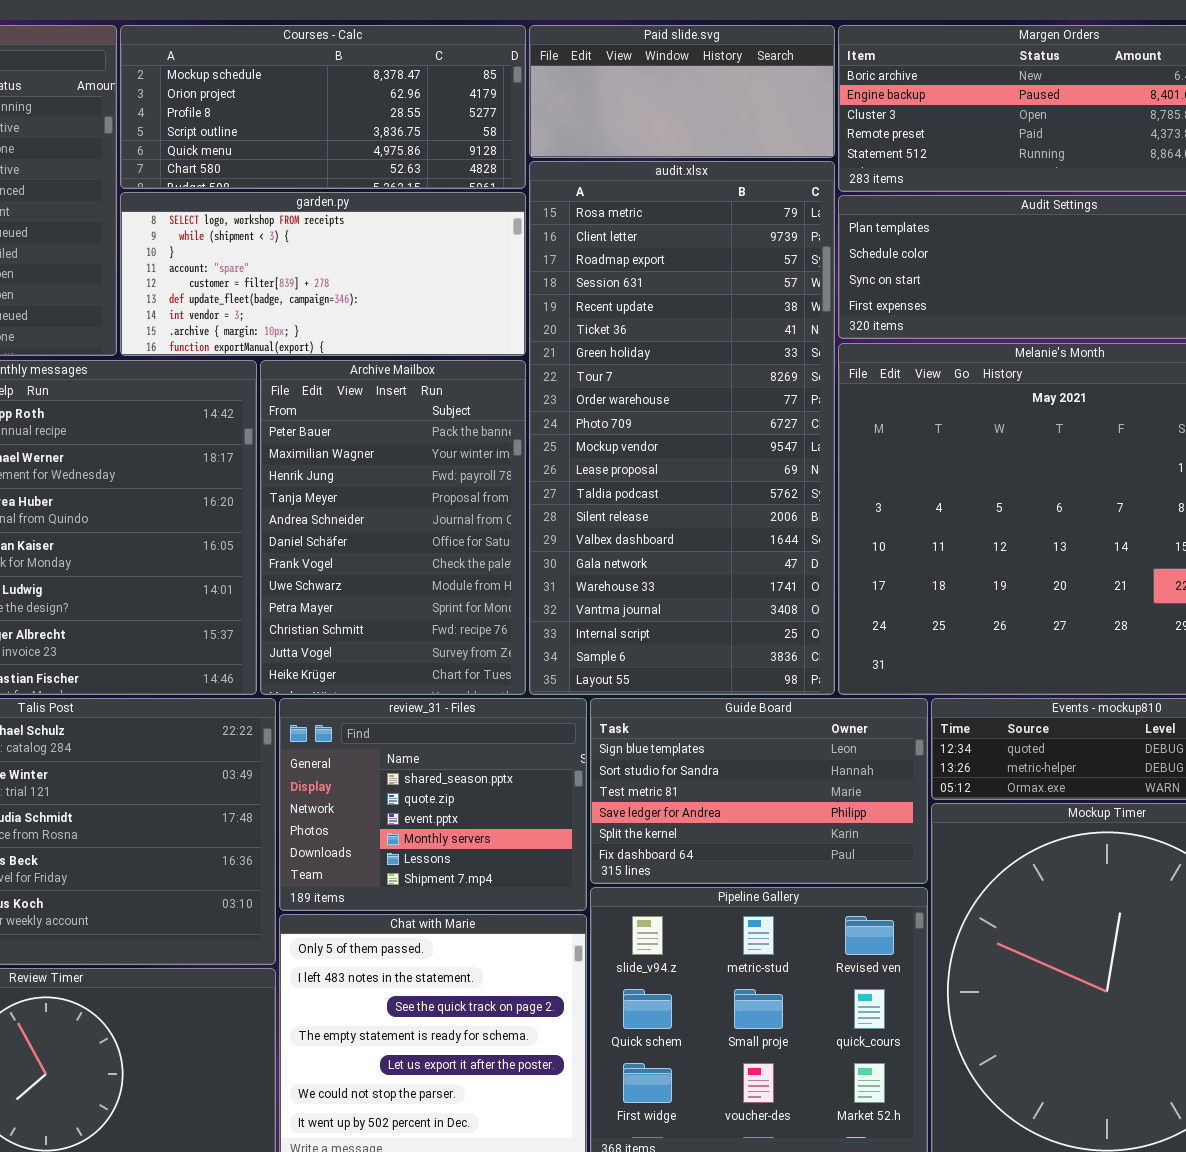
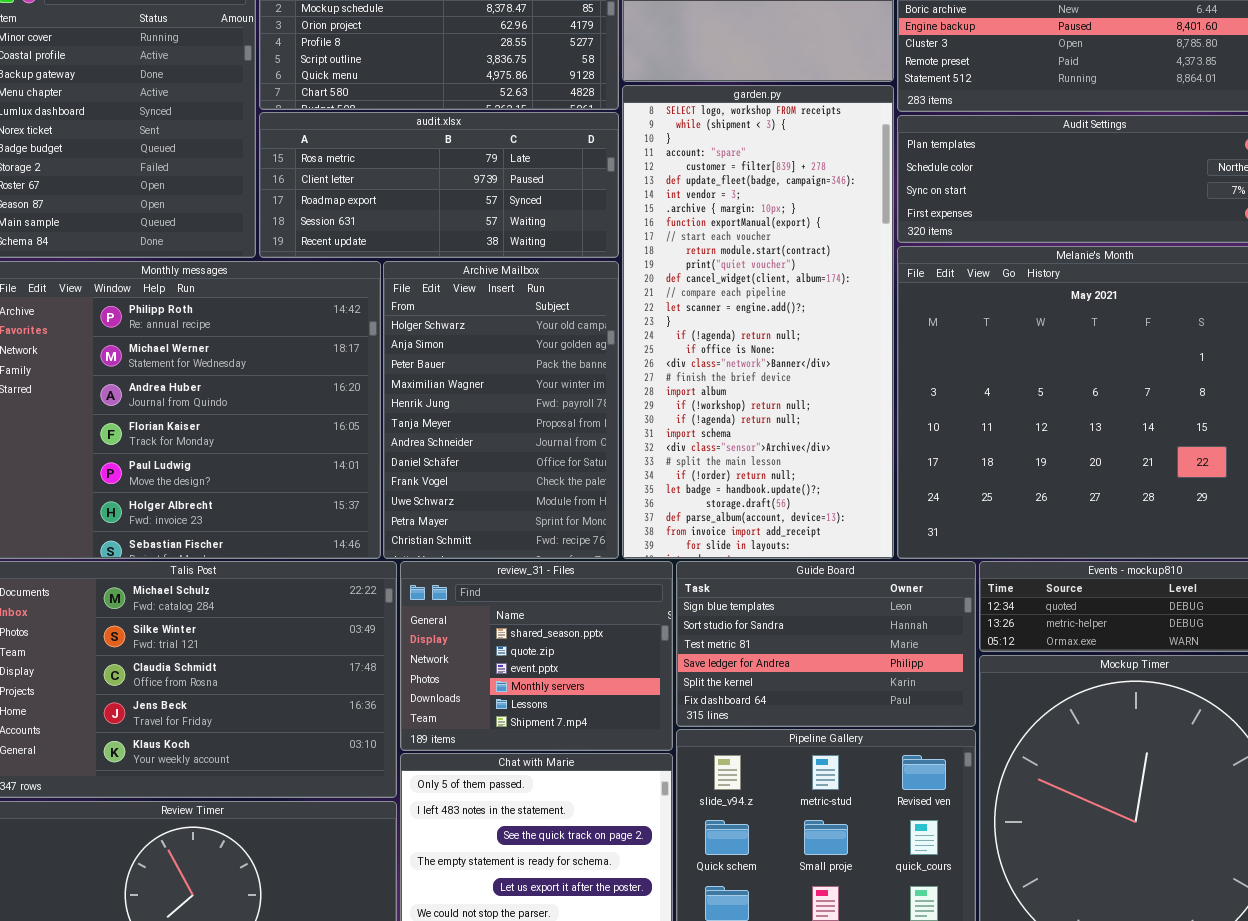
audit.xlsx: [529,161,835,695] -> [259,112,619,258], moved, resized
garden.py: [120,192,526,356] -> [622,85,894,559], moved, resized
Archive Mailbox: [260,360,526,695] -> [383,261,619,559], scrolled up 2 rows

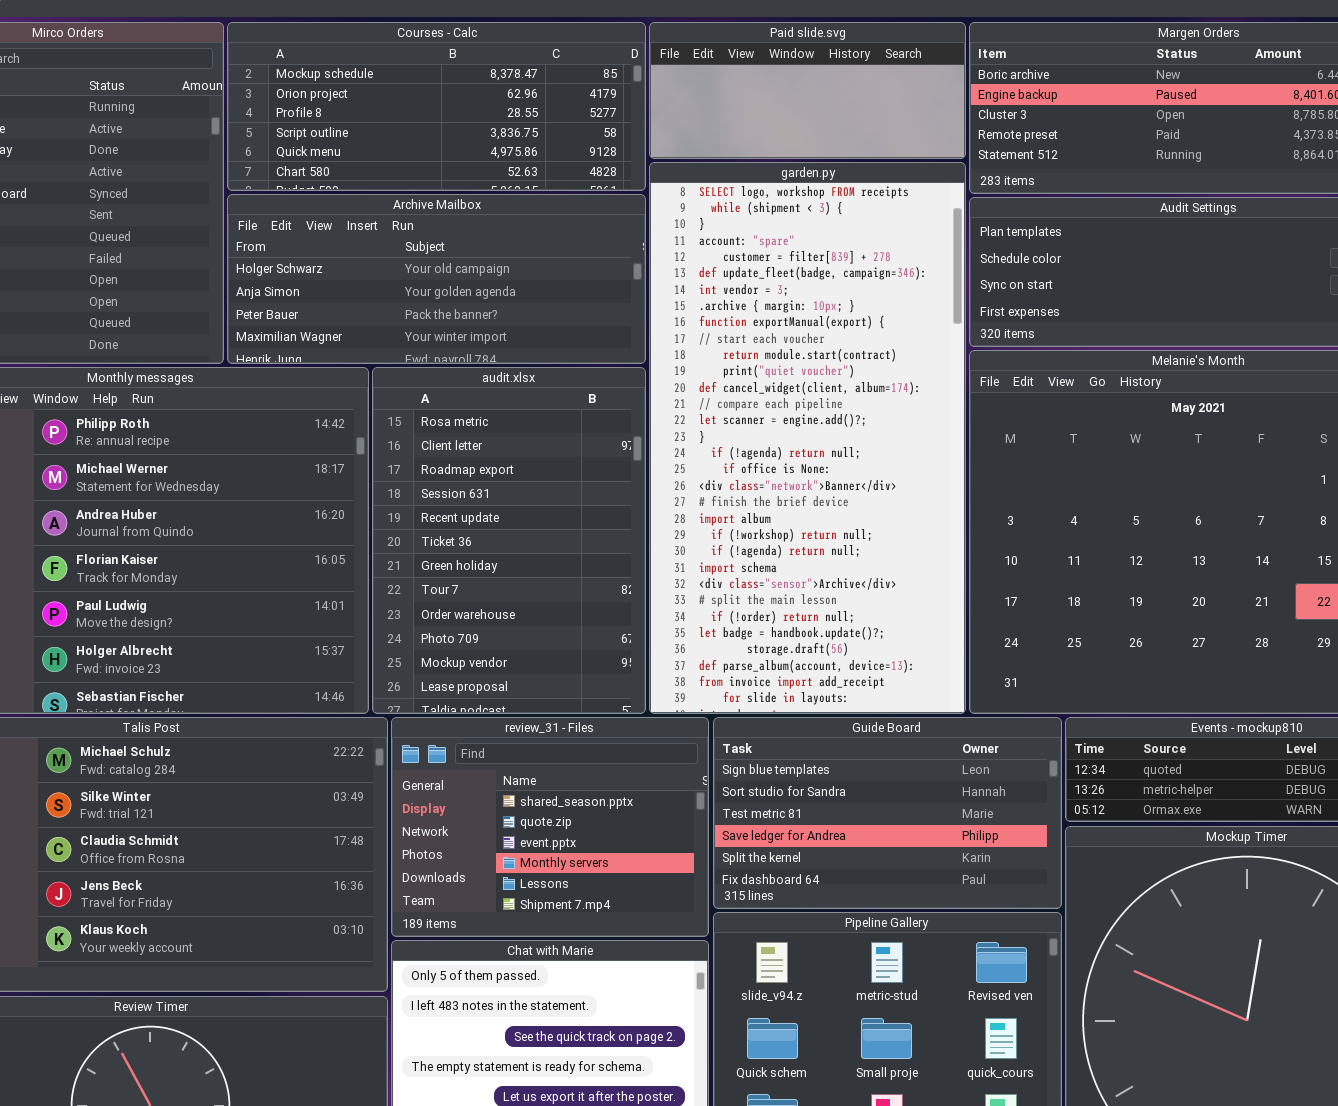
audit.xlsx: [259,112,619,258] -> [372,367,646,714], moved, resized
Archive Mailbox: [383,261,619,559] -> [227,194,646,364], moved, resized

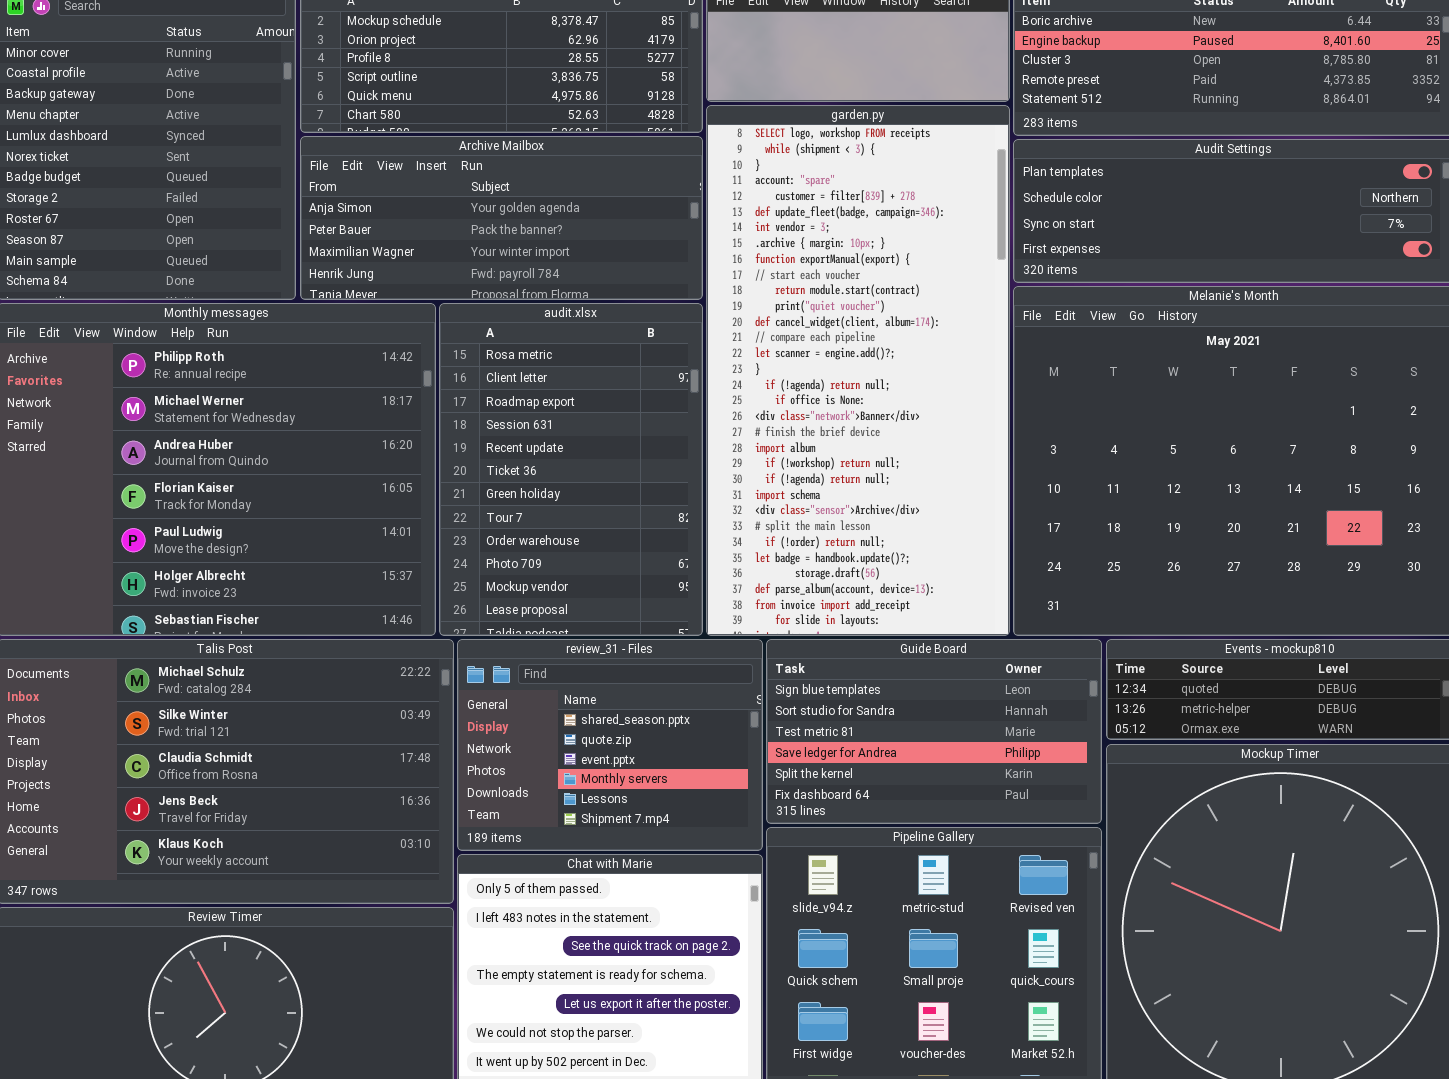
Archive Mailbox: [227,194,646,364] -> [300,136,703,300], scrolled down 1 row

